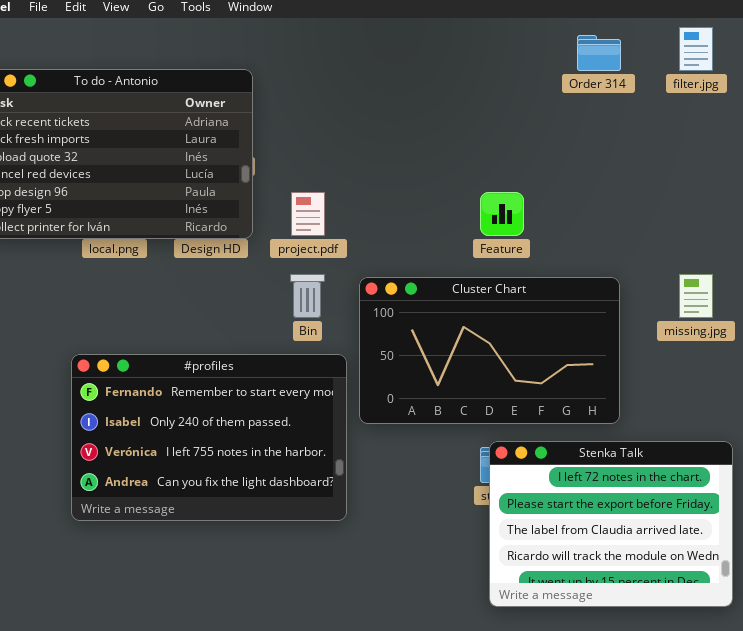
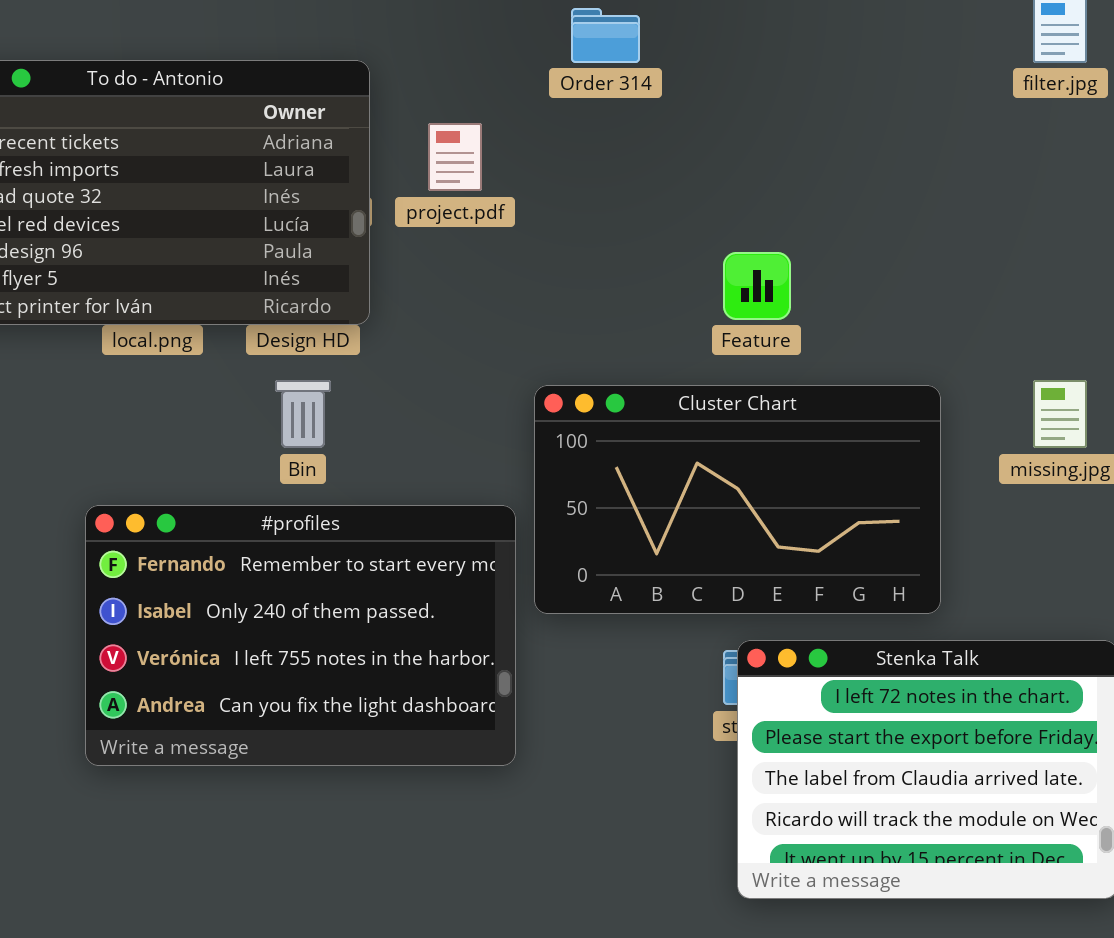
Order 314: [577,35,621,71] -> [571,8,640,63], moved
project.pdf: [291,192,325,236] -> [428,123,482,191], moved
Bin: [290,274,325,318] -> [275,380,331,448], moved

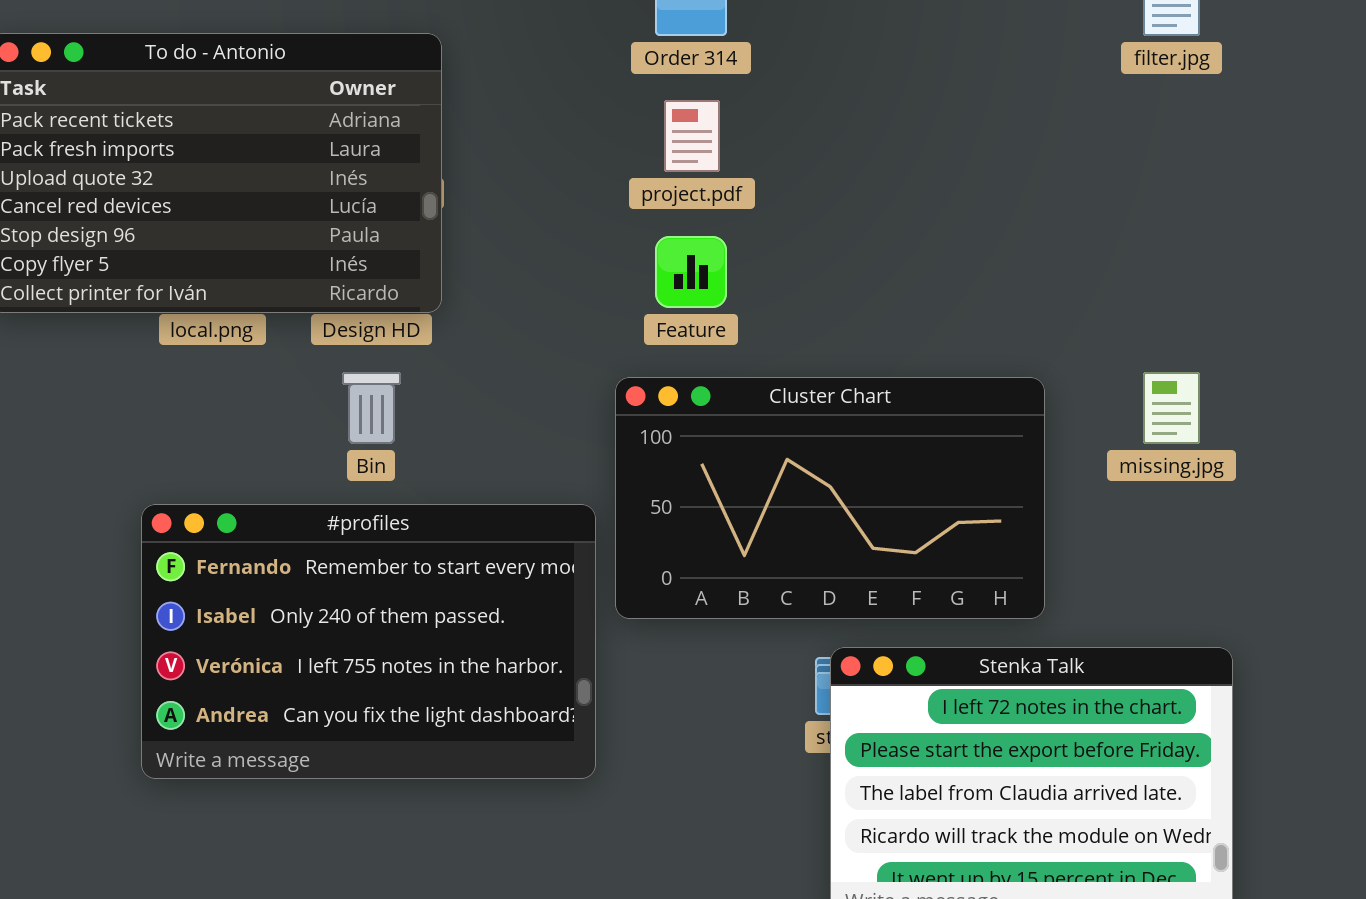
project.pdf: [428,123,482,191] -> [664,100,720,172], moved
Feature: [723,252,791,320] -> [655,236,727,308], moved

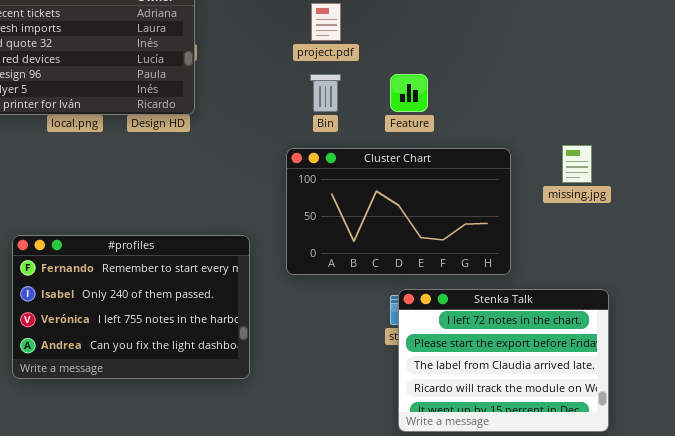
Feature: [655,236,727,308] -> [390,74,428,112], moved
Bin: [342,372,401,444] -> [310,74,341,112], moved
#profiles: [141,504,596,779] -> [12,235,250,379], moved

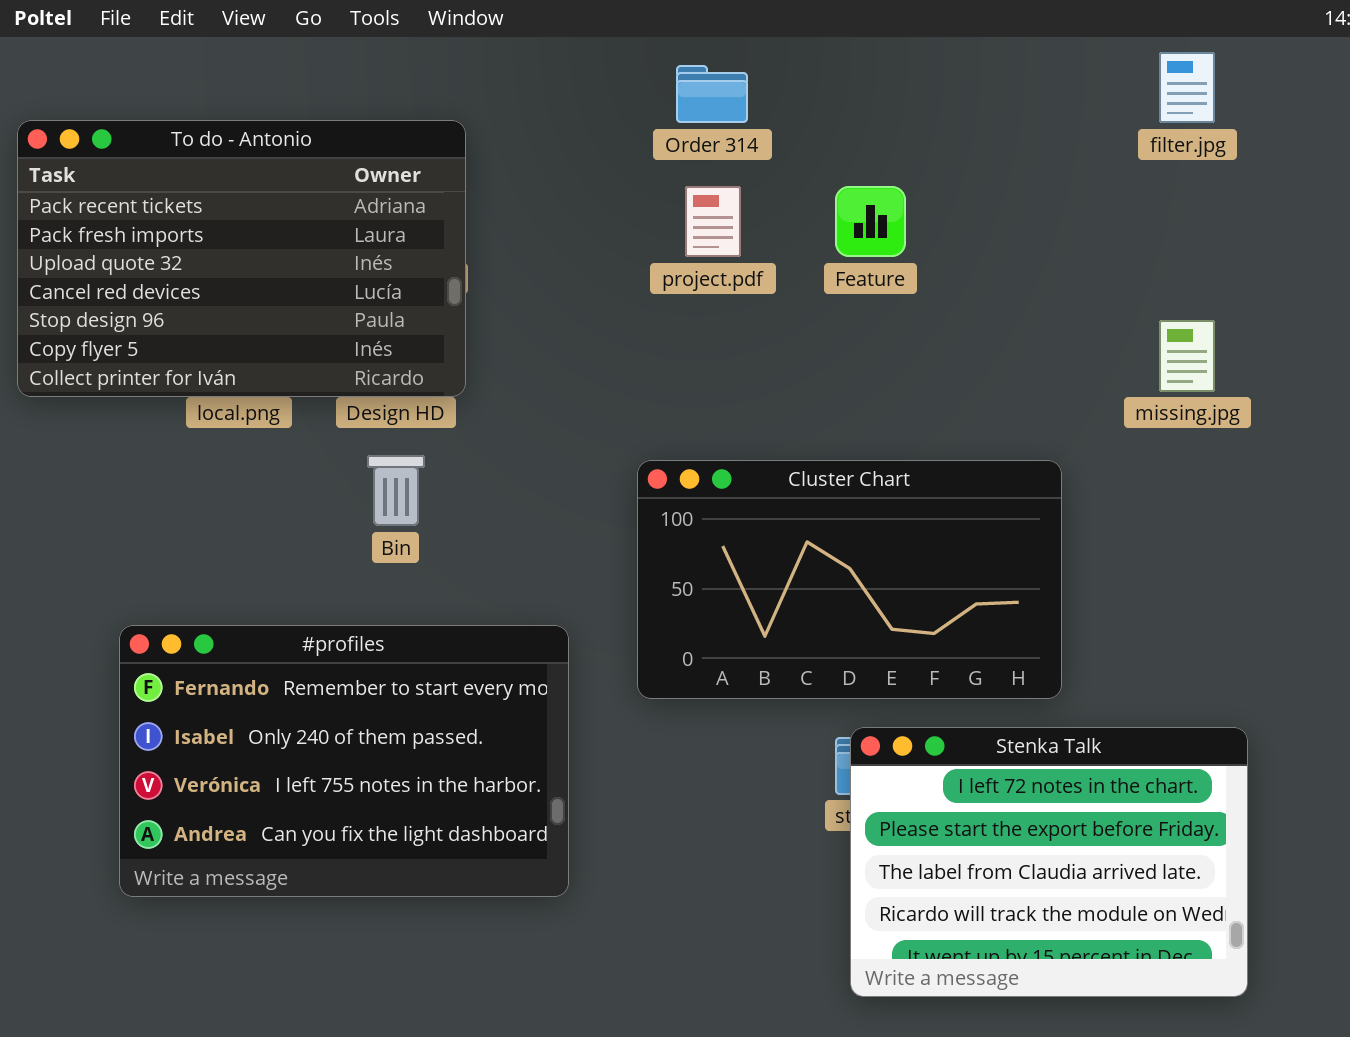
Bin: [310,74,341,112] -> [367,455,425,526], moved
Feature: [390,74,428,112] -> [835,186,906,257], moved
missing.jpg: [562,145,592,183] -> [1159,320,1215,392], moved

